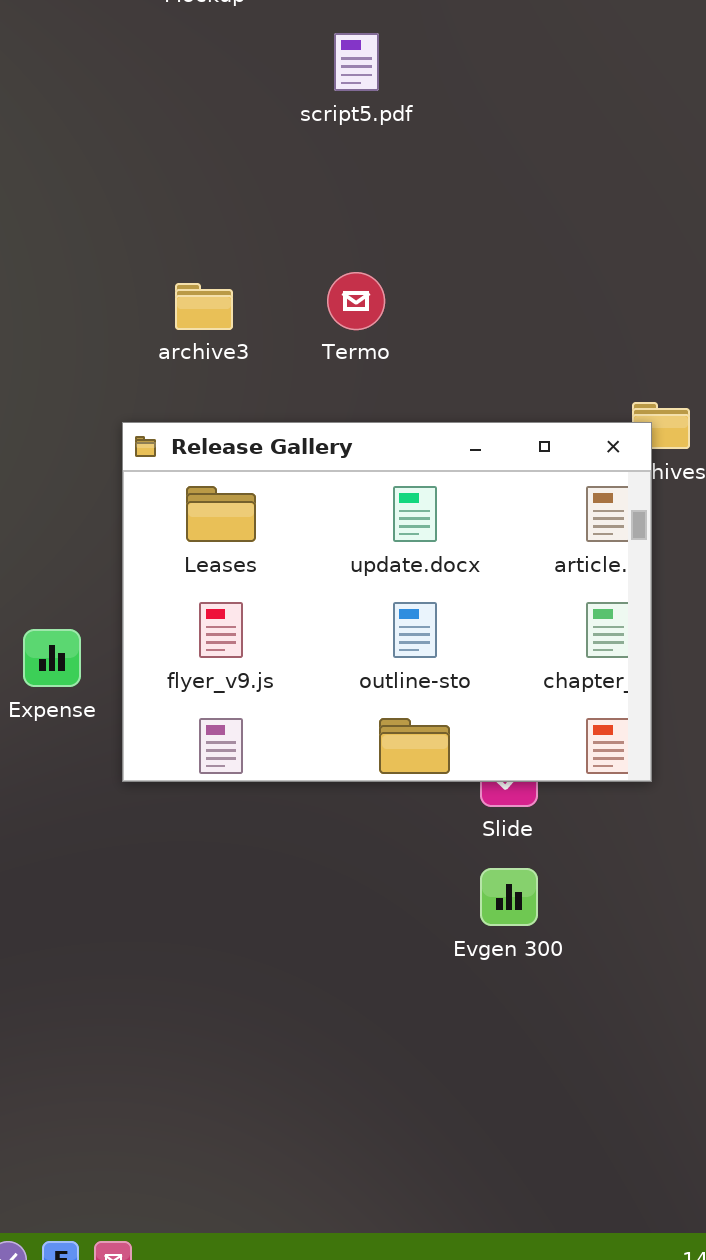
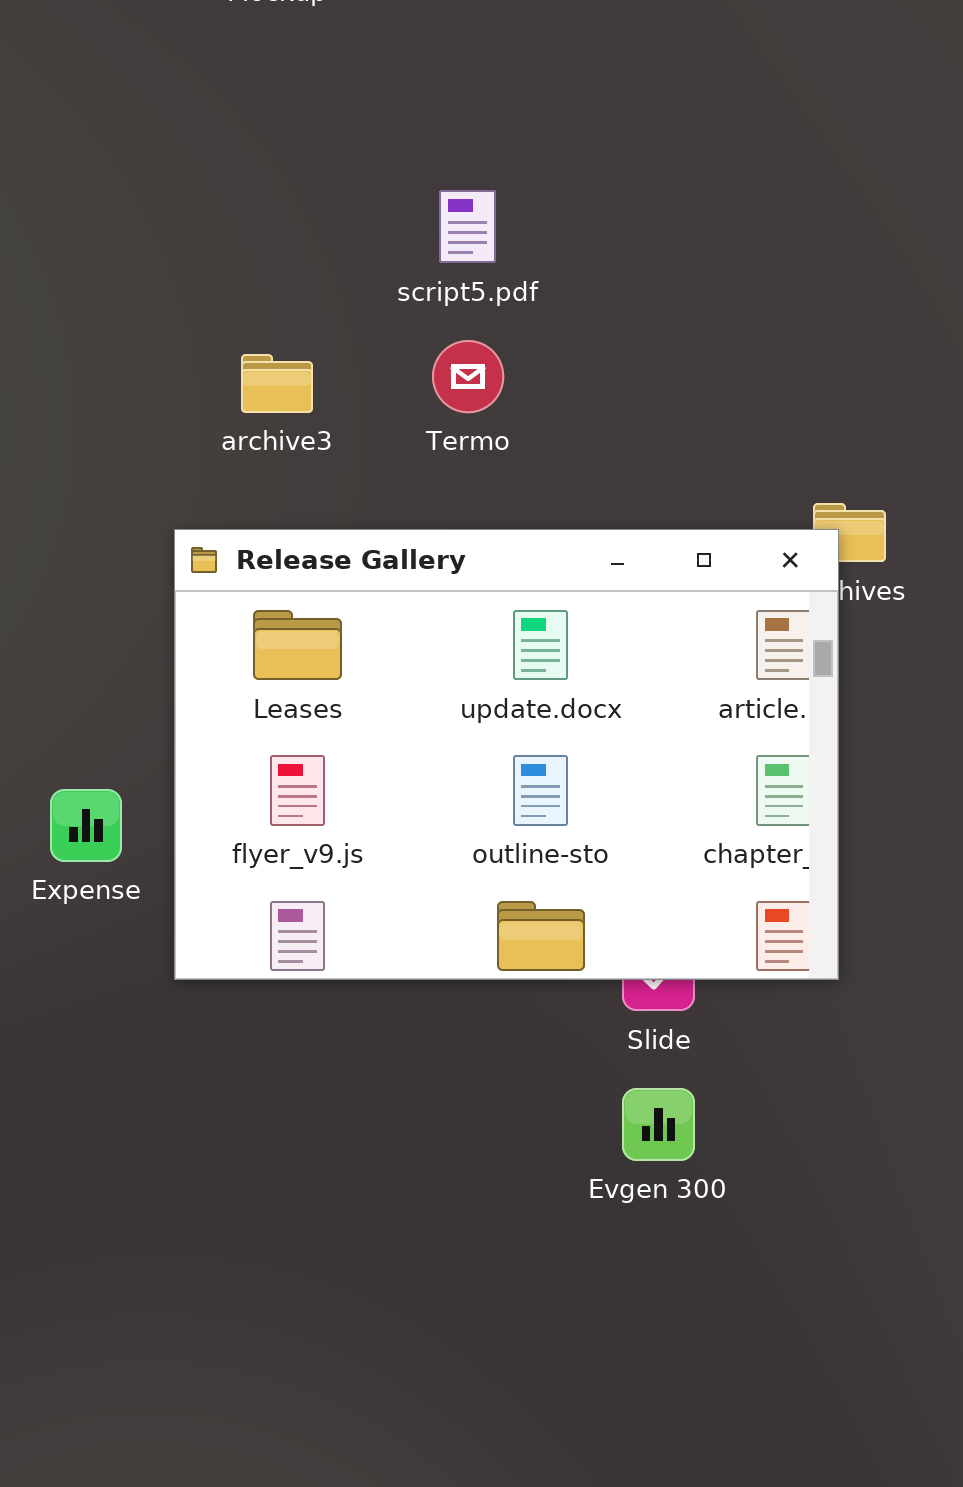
script5.pdf: [334,33,379,91] -> [439,190,496,263], moved

